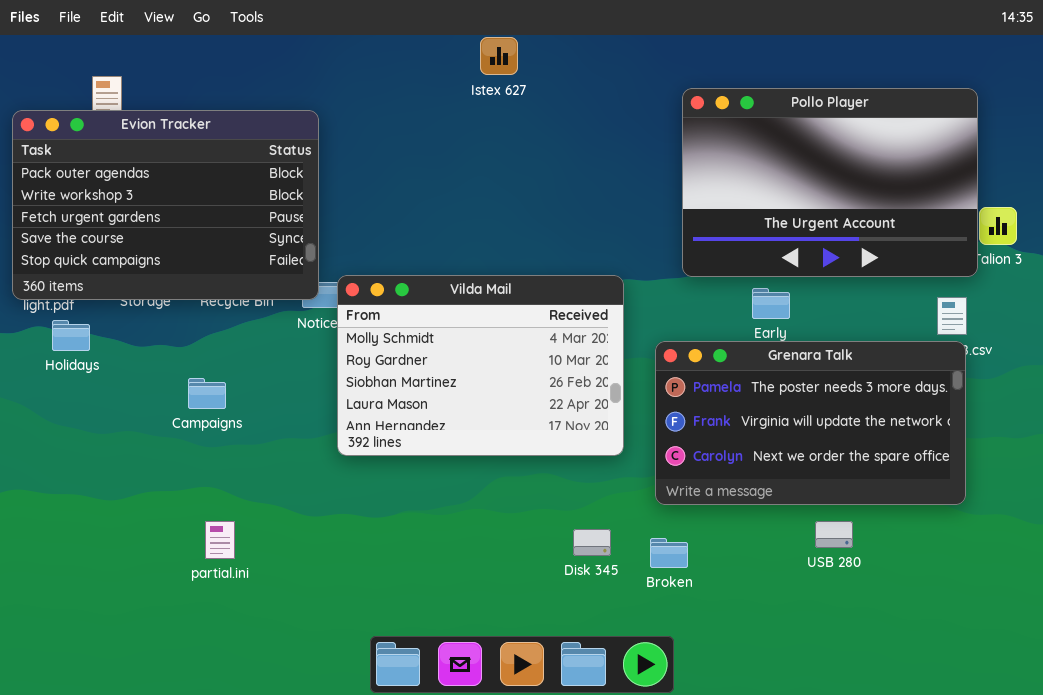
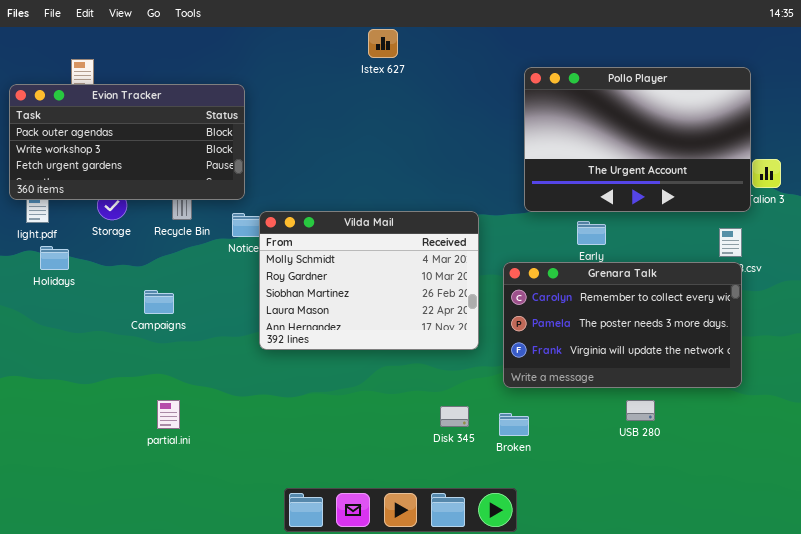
Evion Tracker: [12,110,319,300] -> [9,84,245,200], resized
Grenara Talk: [655,341,966,505] -> [503,262,742,388], scrolled up 1 row

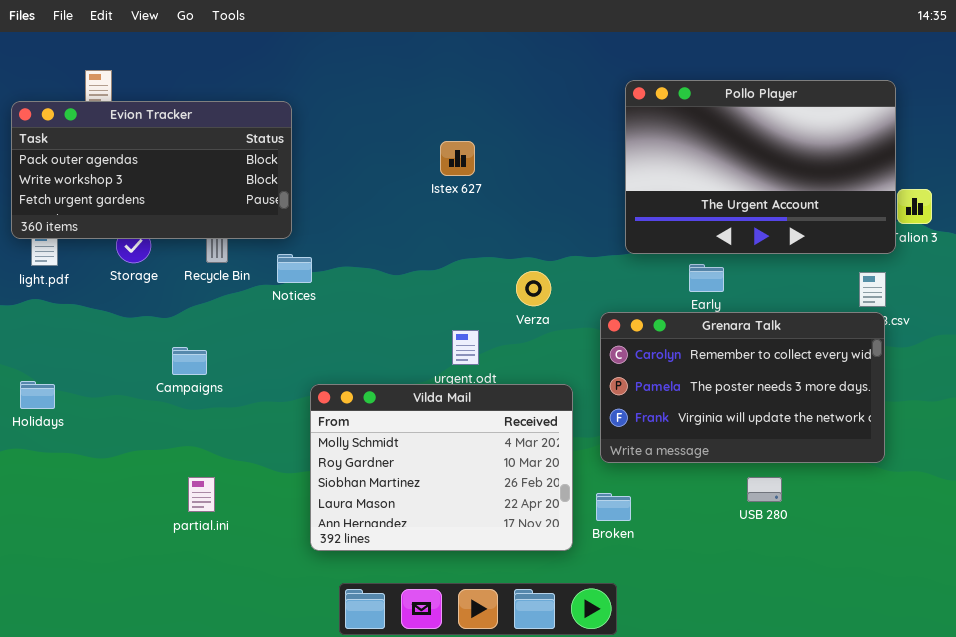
Istex 627: [368,29,398,58] -> [440,141,475,176], moved
Vilda Mail: [259,211,479,350] -> [310,384,573,551], moved
Holidays: [40,246,69,270] -> [20,381,55,409], moved

